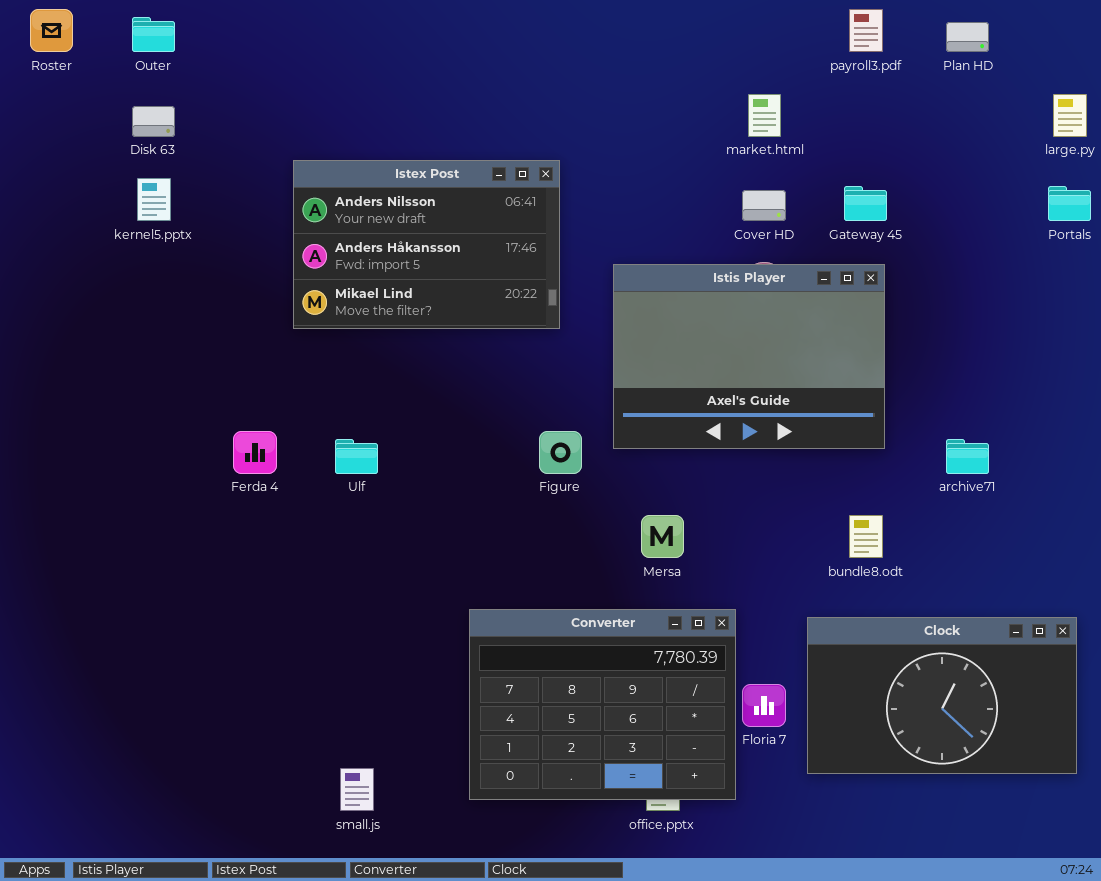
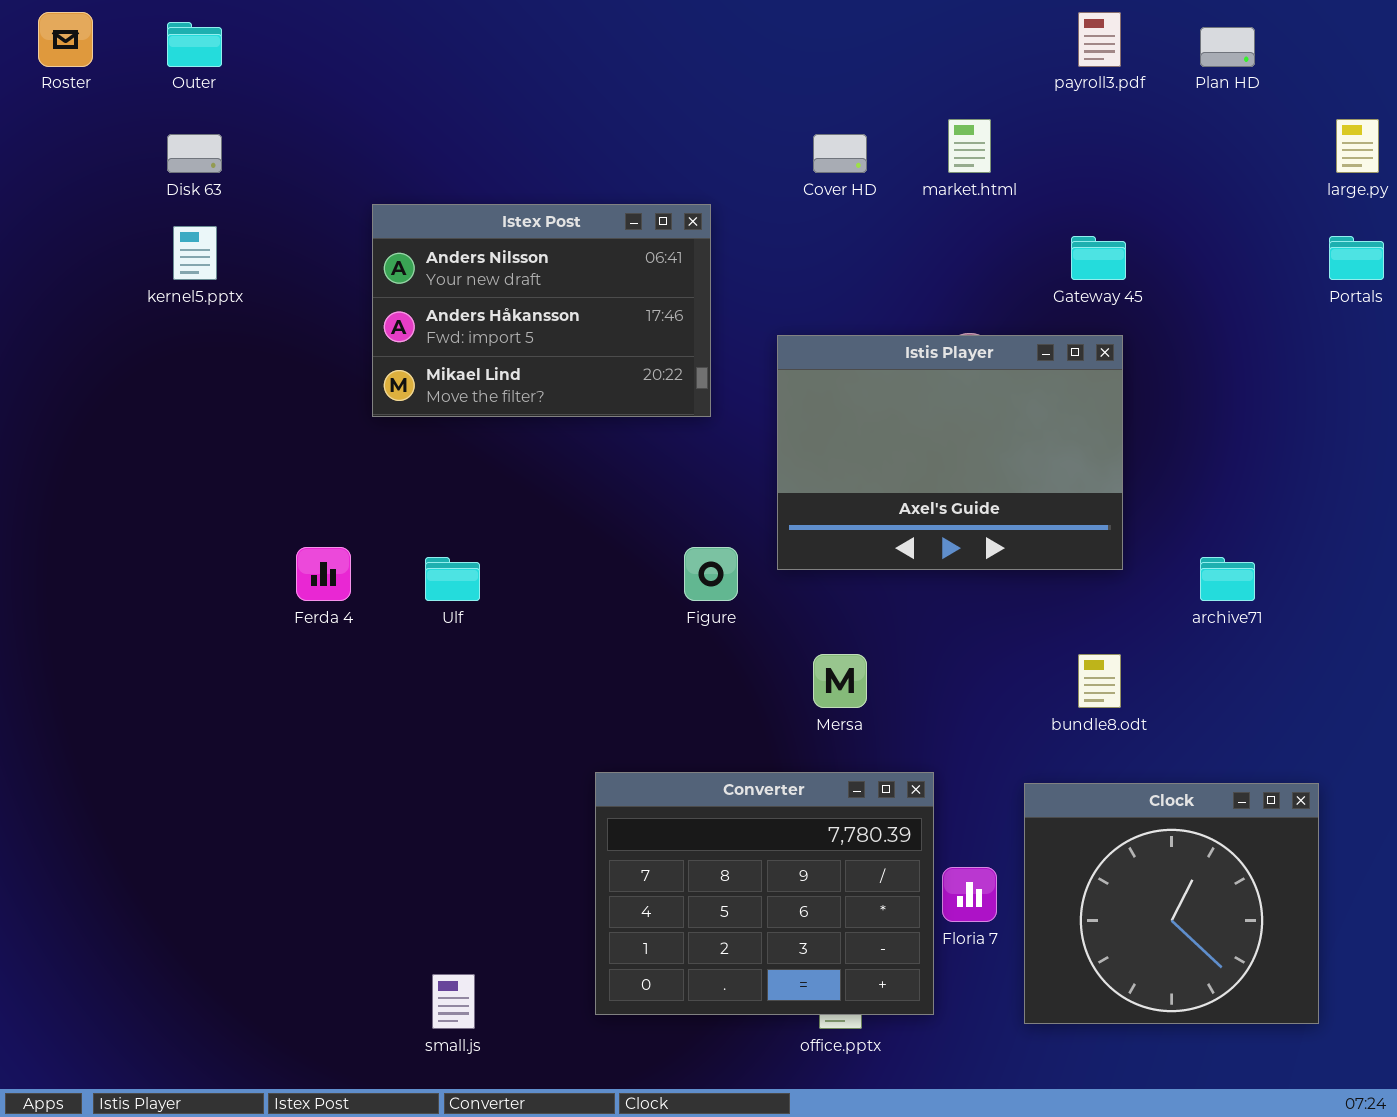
Cover HD: [742,190,786,221] -> [813,134,867,173], moved
Clock: [807,617,1077,774] -> [1024,783,1319,1024], resized

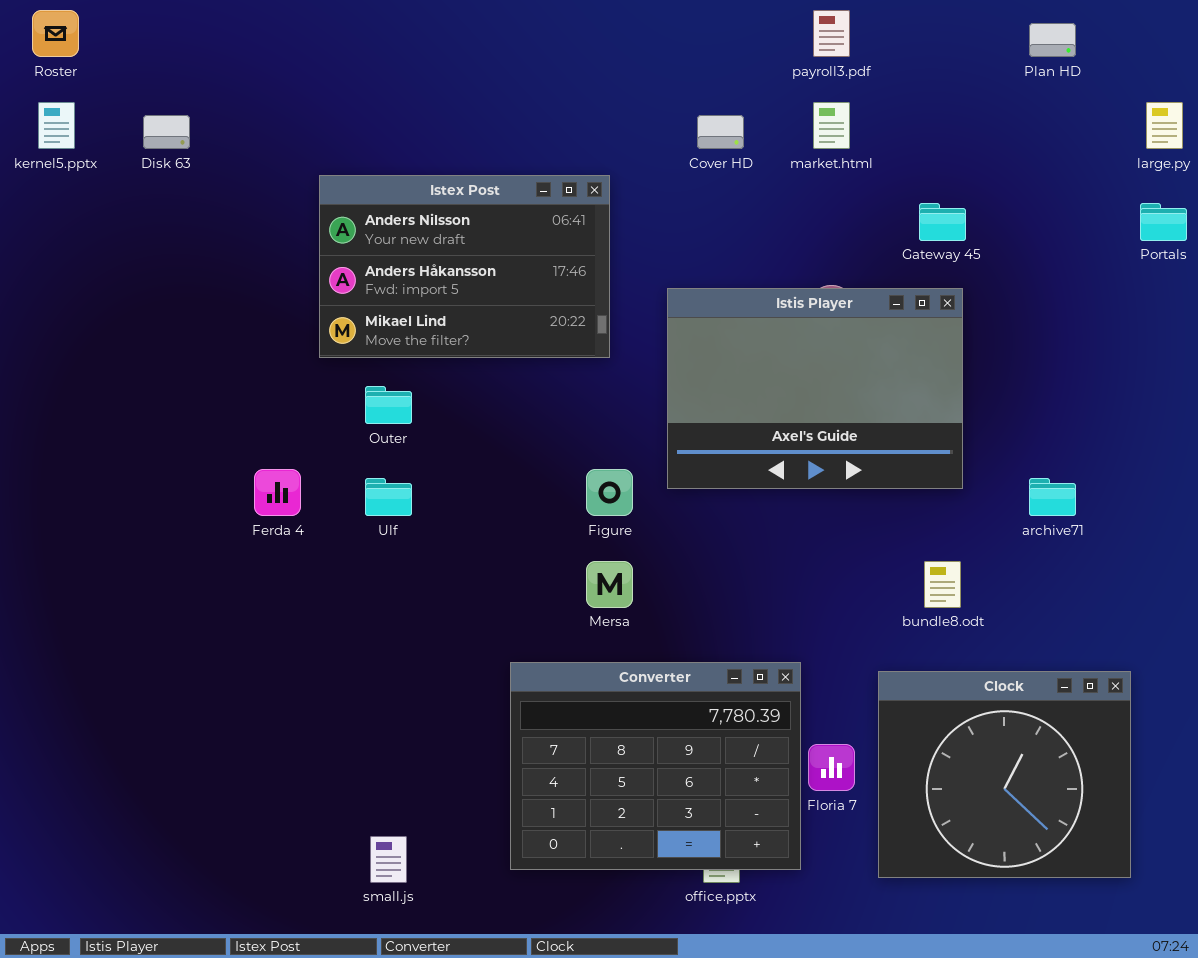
payroll3.pdf: [1078,12,1121,67] -> [813,10,850,57], moved
Outer: [167,22,222,67] -> [365,386,412,424], moved
kernel5.pptx: [173,226,217,280] -> [38,102,75,149], moved
Mersa: [813,654,867,708] -> [586,561,633,608], moved

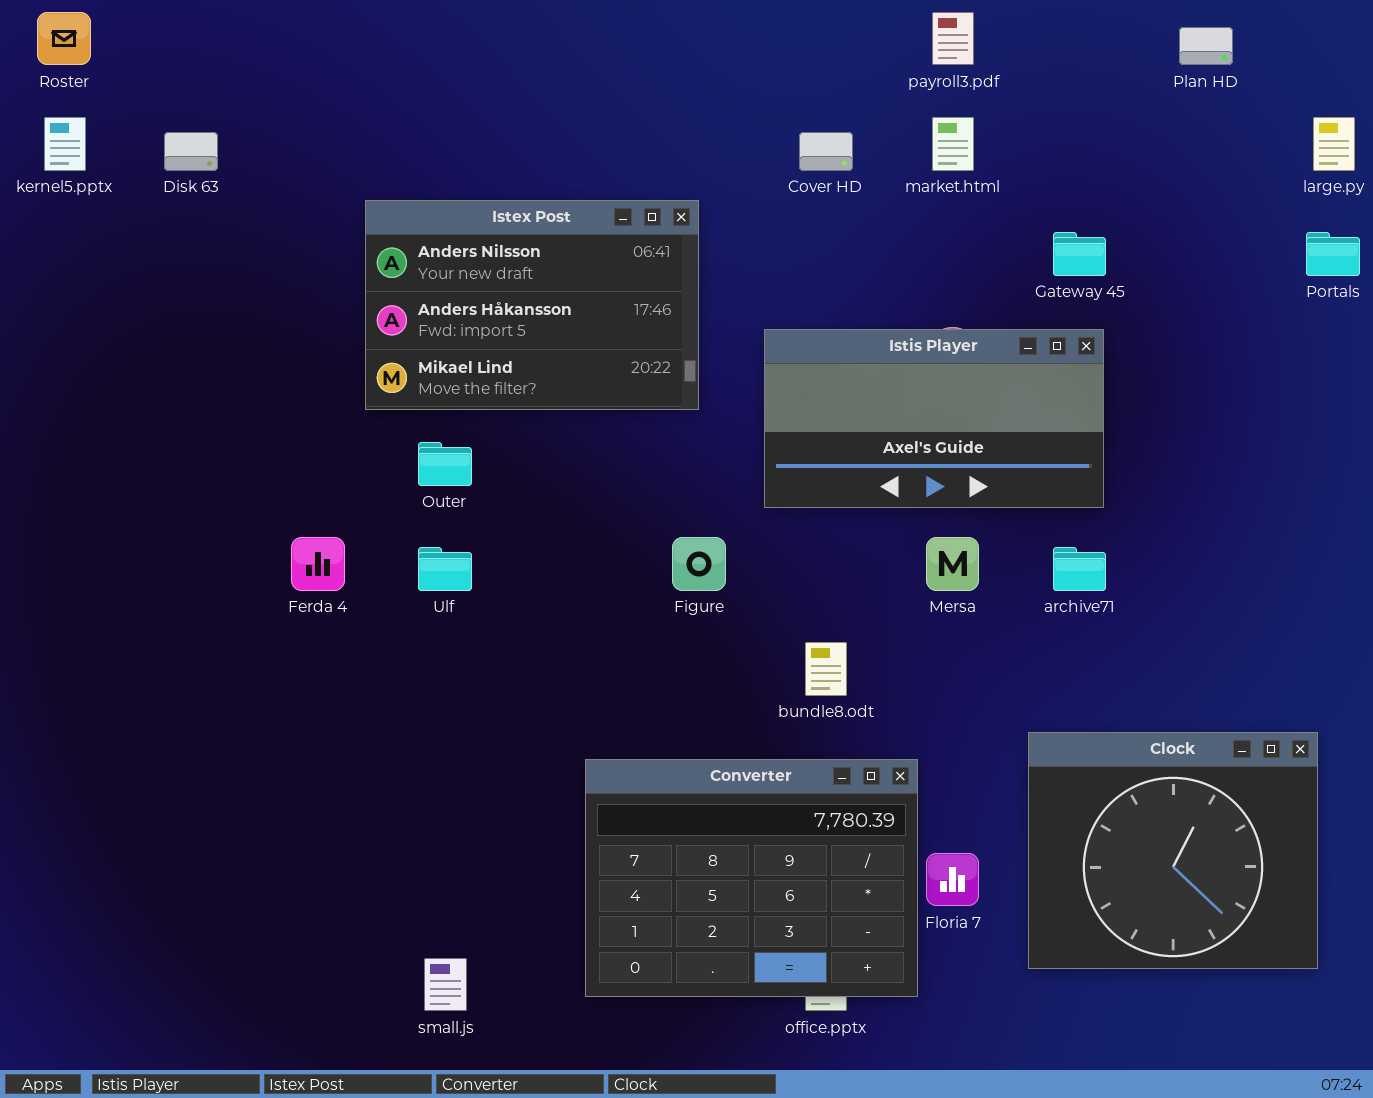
Istis Player: [667,288,963,489] -> [764,329,1104,508], resized
archive71: [1029,478,1076,516] -> [1053,547,1106,591], moved
Mersa: [586,561,633,608] -> [926,537,979,591], moved
bundle8.odt: [924,561,961,608] -> [805,642,847,696], moved
Clock: [878,671,1131,878] -> [1028,732,1318,969], moved

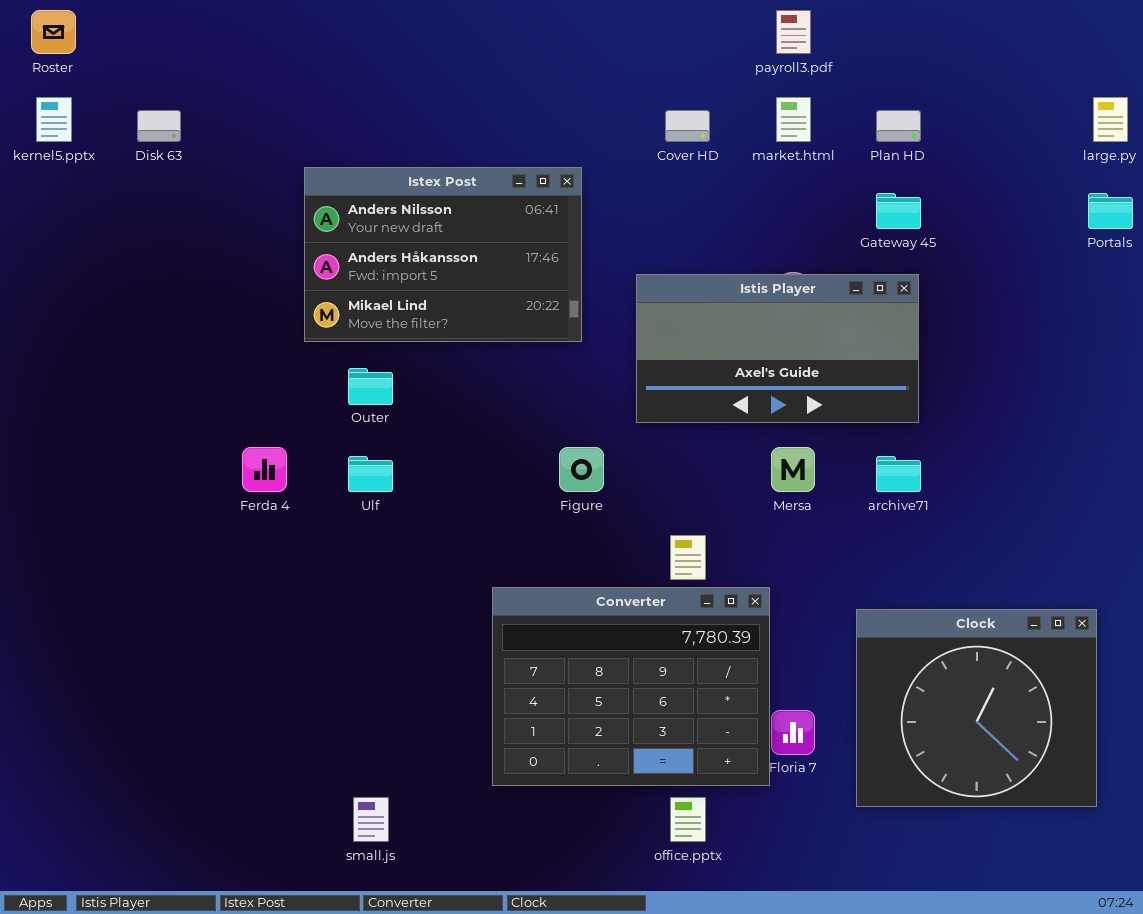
Plan HD: [1179,27,1233,65] -> [876,110,921,142], moved
Converter: [585,759,918,997] -> [492,587,770,786], moved

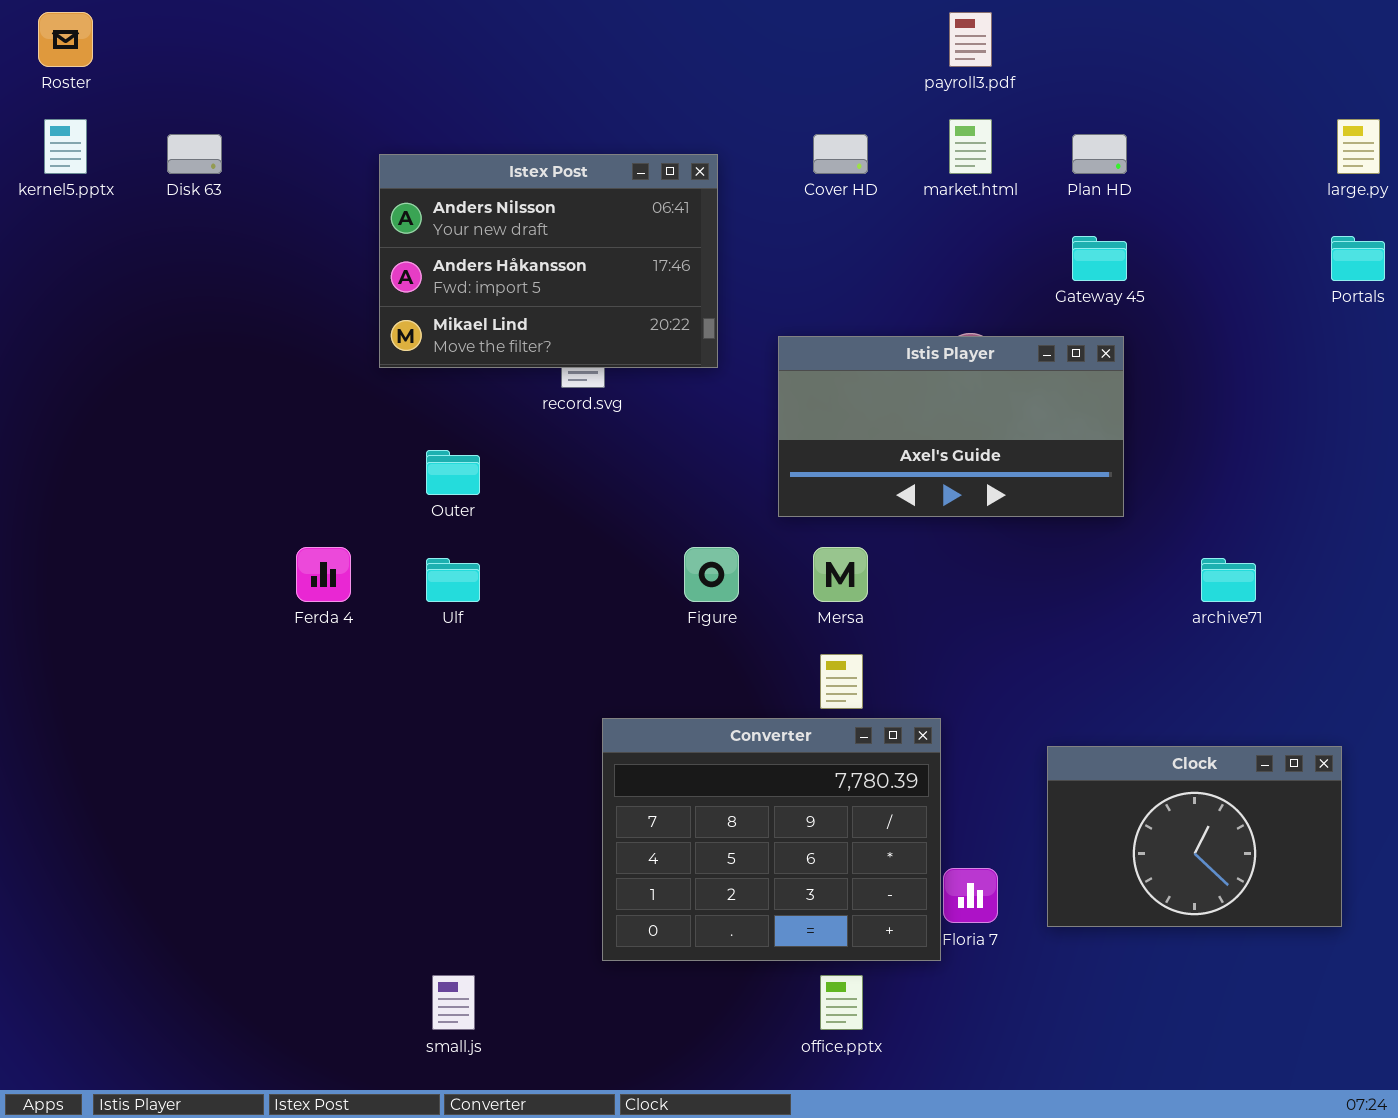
Istex Post: [304,167,582,342] -> [379,154,718,368], moved
Mersa: [771,447,815,492] -> [813,547,868,602], moved
archive71: [876,456,921,492] -> [1201,558,1256,602], moved
Clock: [856,609,1097,807] -> [1047,746,1342,927], resized

